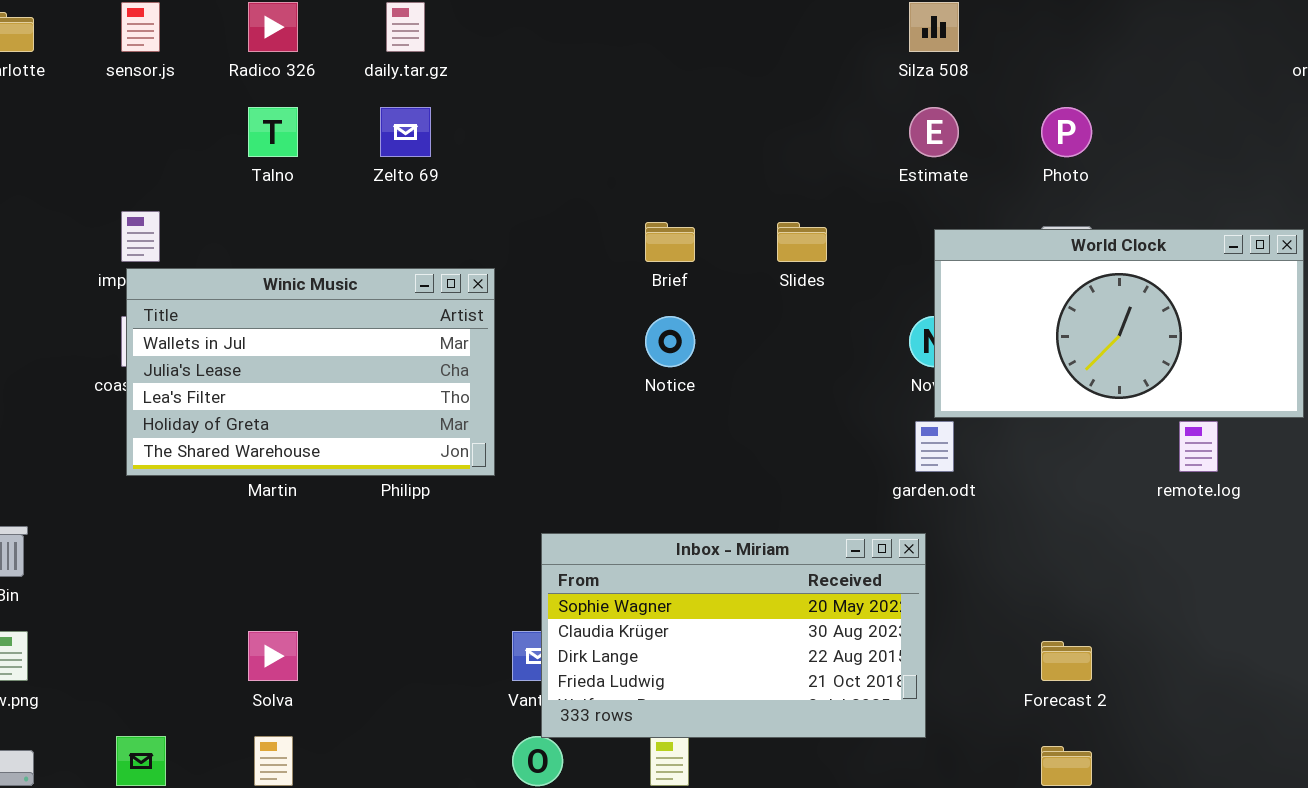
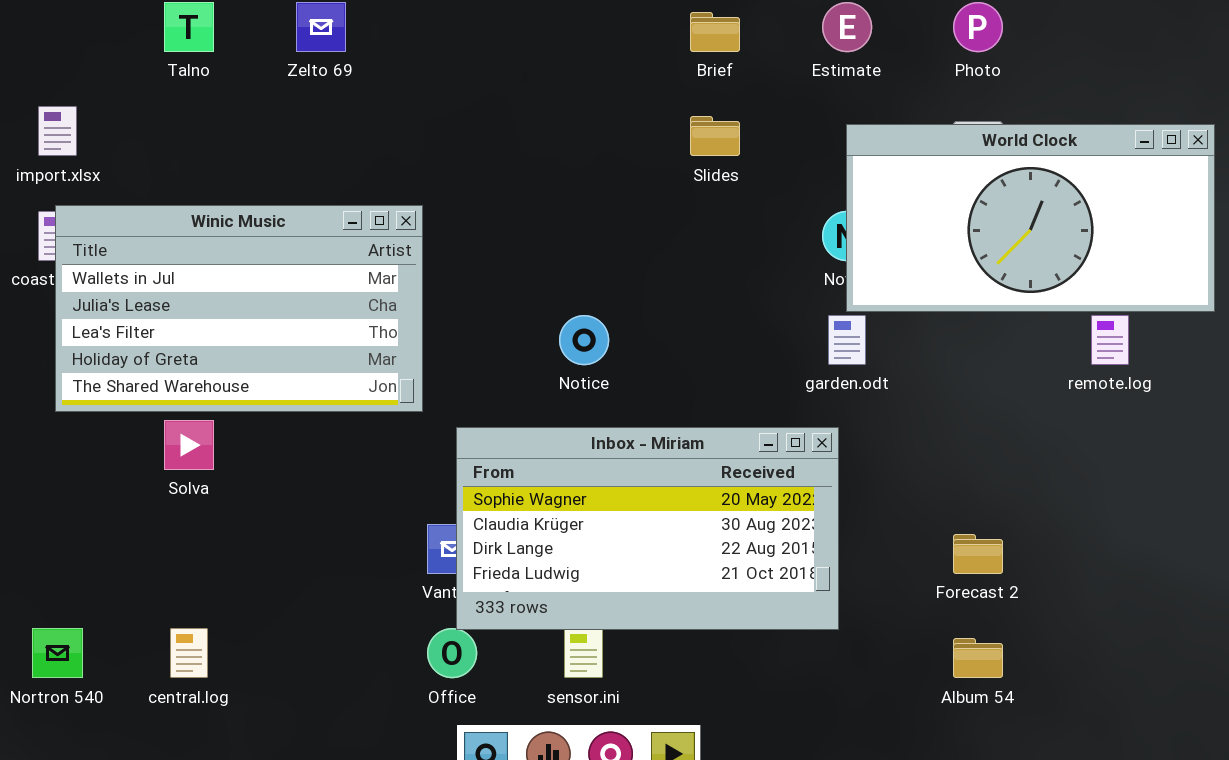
Brief: [645,222,695,262] -> [690,12,740,52], moved
Winic Music: [126,268,495,476] -> [55,205,423,412], moved
Notice: [645,316,695,367] -> [559,315,609,365], moved
Solva: [248,631,298,681] -> [164,420,214,470], moved

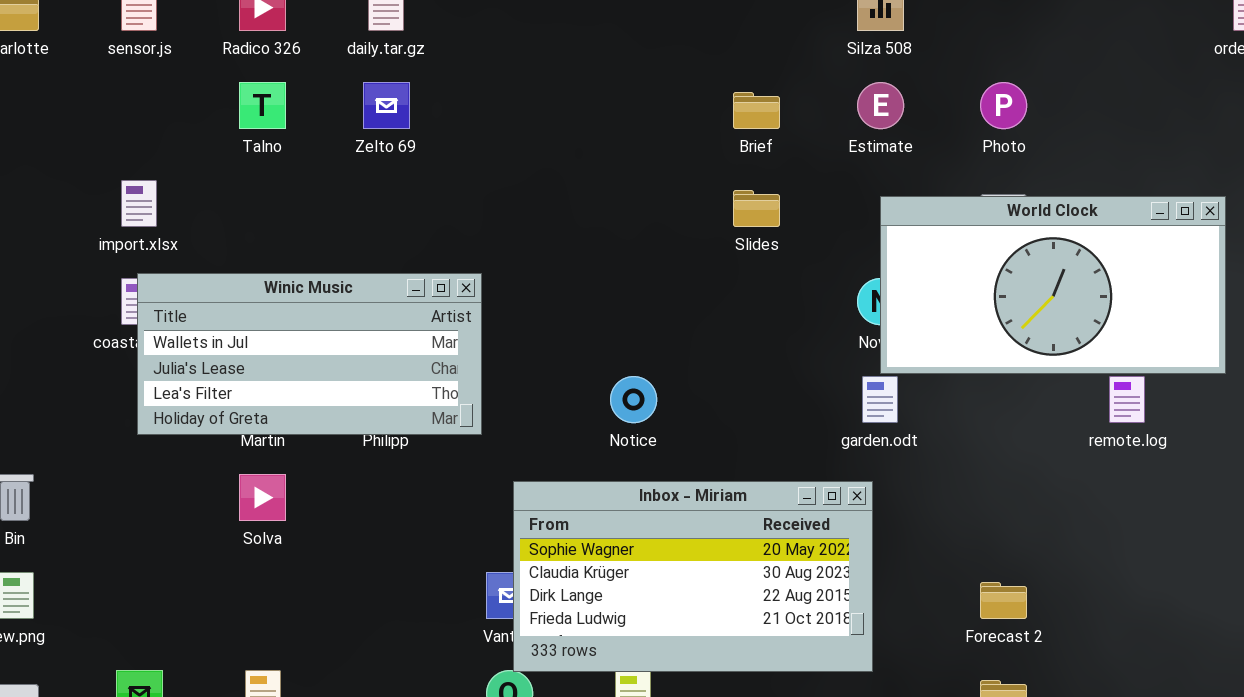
Winic Music: [55,205,423,412] -> [137,273,482,435], resized

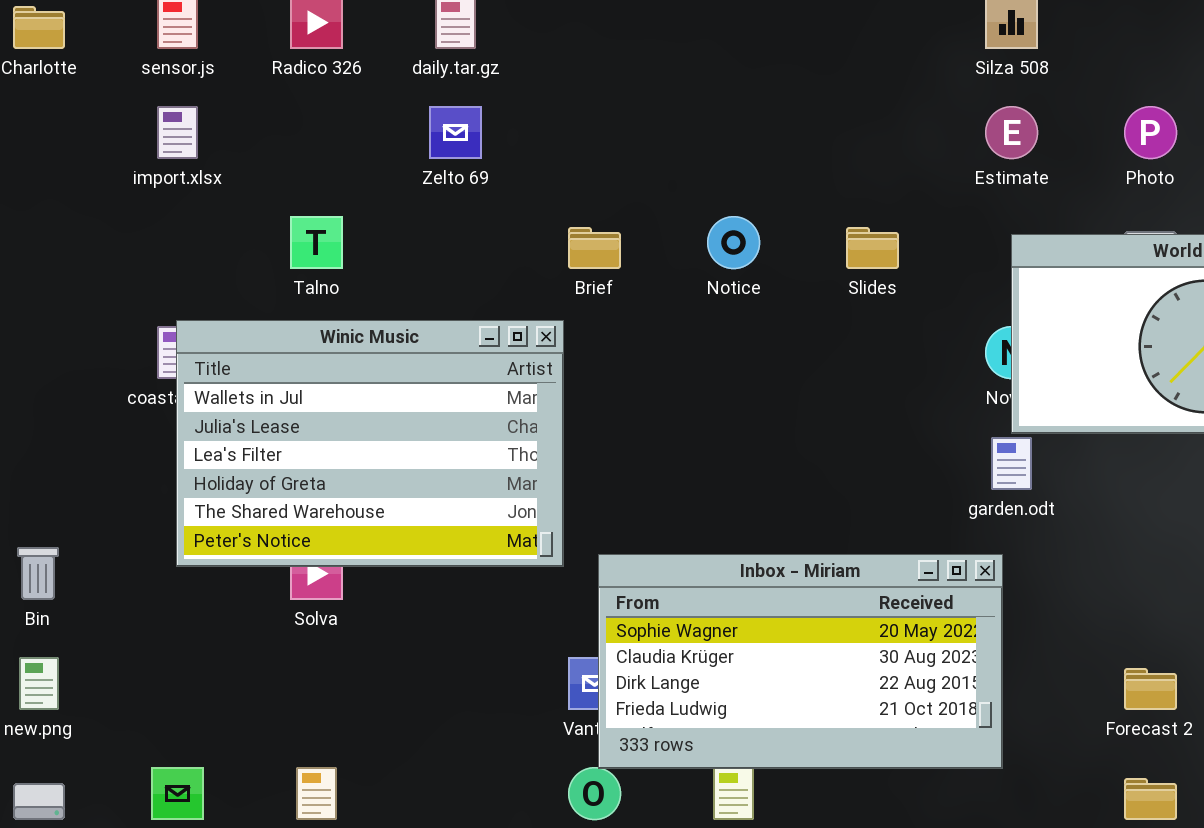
Talno: [239,82,286,129] -> [290,216,343,269], moved
Brief: [733,92,780,129] -> [568,227,621,269], moved
import.xlsx: [121,180,157,227] -> [157,106,198,159], moved
Winic Music: [137,273,482,435] -> [176,320,564,567], resized
Notice: [610,376,657,423] -> [707,216,760,269], moved

